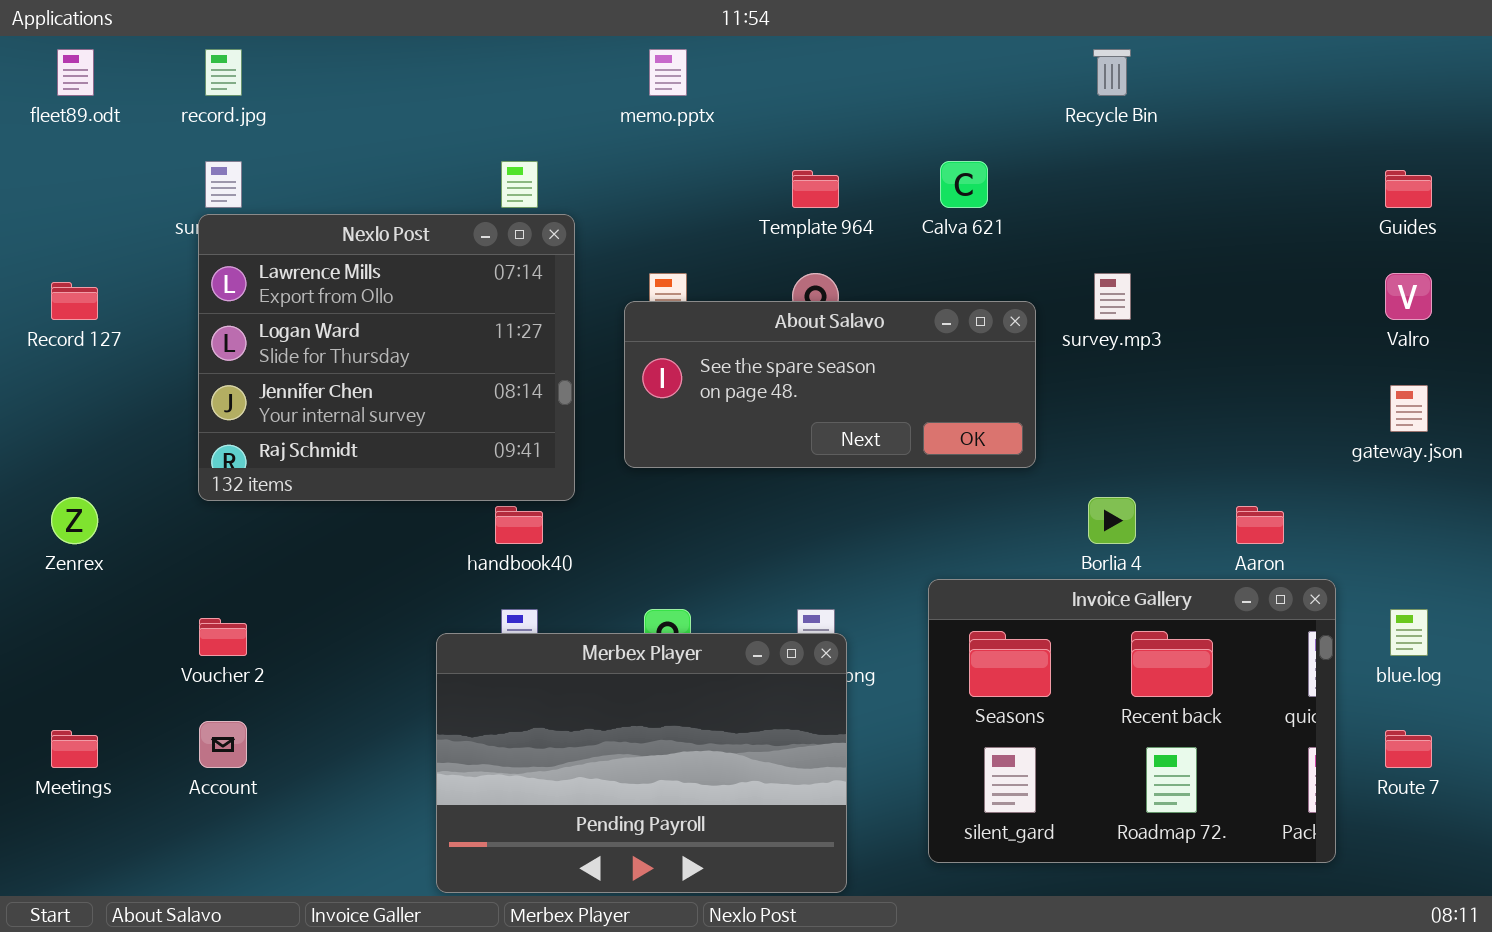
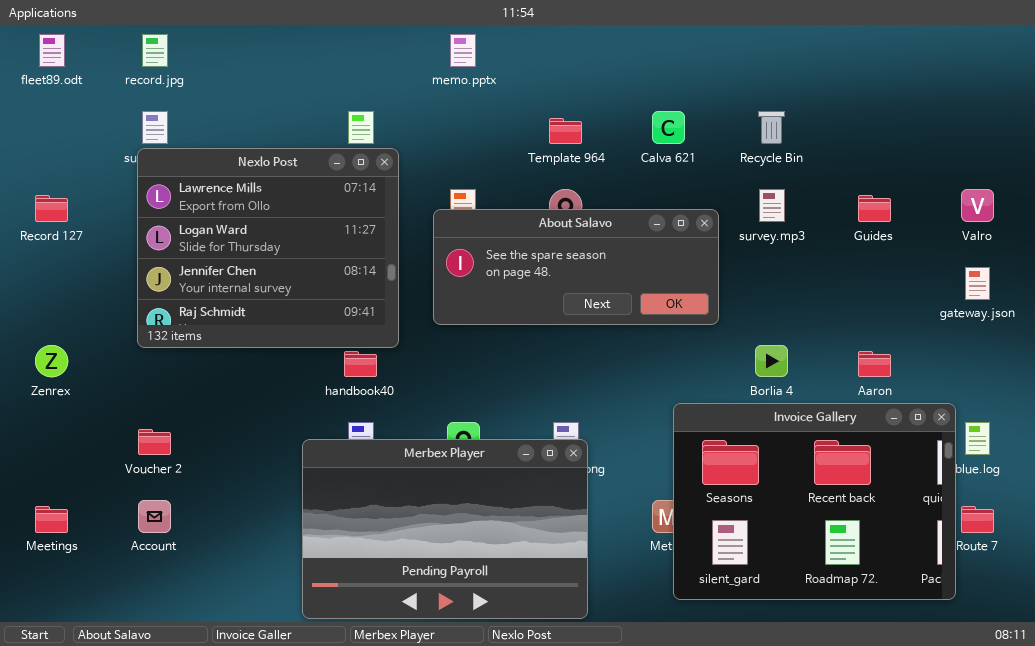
Recycle Bin: [1093,49,1131,96] -> [758,111,785,144], moved
Guides: [1385,170,1432,208] -> [858,195,891,222], moved
Invoice Gallery: [928,579,1336,863] -> [673,403,956,600], moved

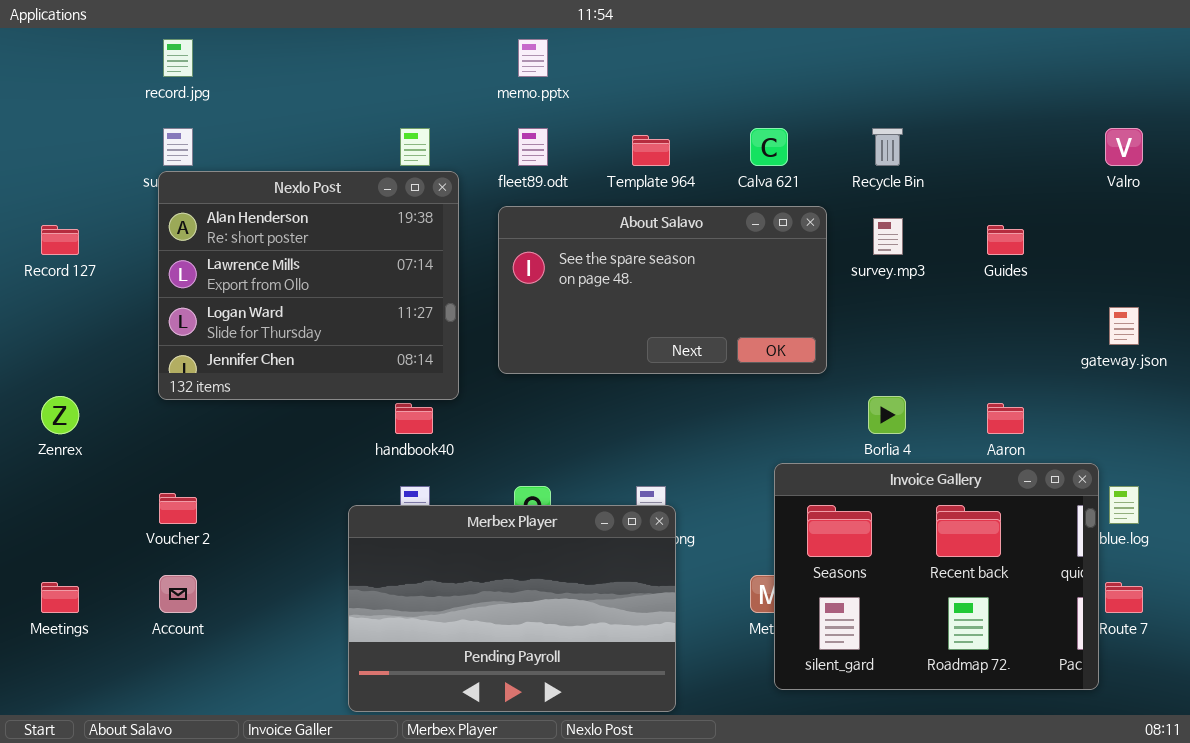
fleet89.odt: [39,34,65,67] -> [518,128,548,166], moved
Nexlo Post: [137,148,399,348] -> [158,171,459,400], scrolled up 1 row
Valro: [961,189,994,222] -> [1105,128,1143,166], moved
About Salavo: [433,209,719,325] -> [498,206,827,374], resized

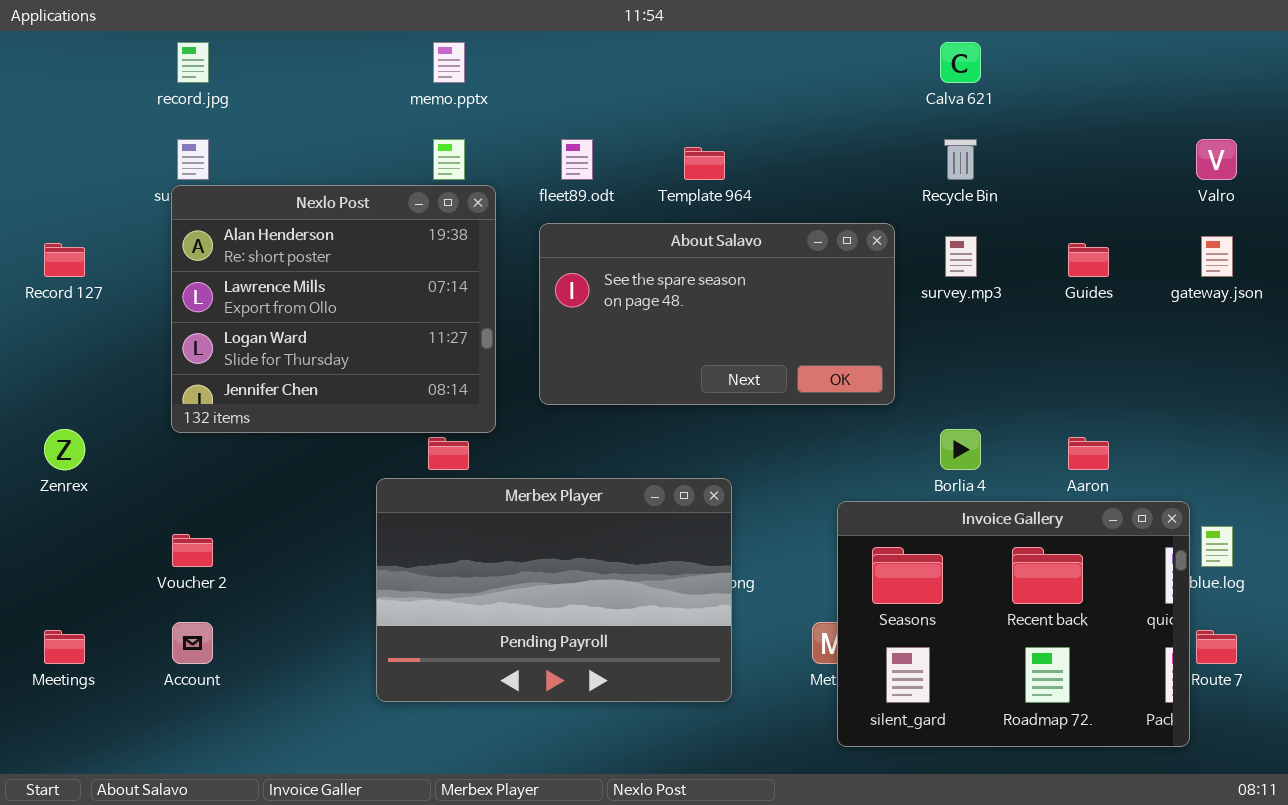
memo.pptx: [518,39,548,77] -> [433,42,465,83], moved
Calva 621: [750,128,788,166] -> [940,42,981,83], moved
gateway.json: [1109,307,1139,345] -> [1201,236,1233,277], moved
Merbex Player: [348,505,676,712] -> [376,478,732,702], moved

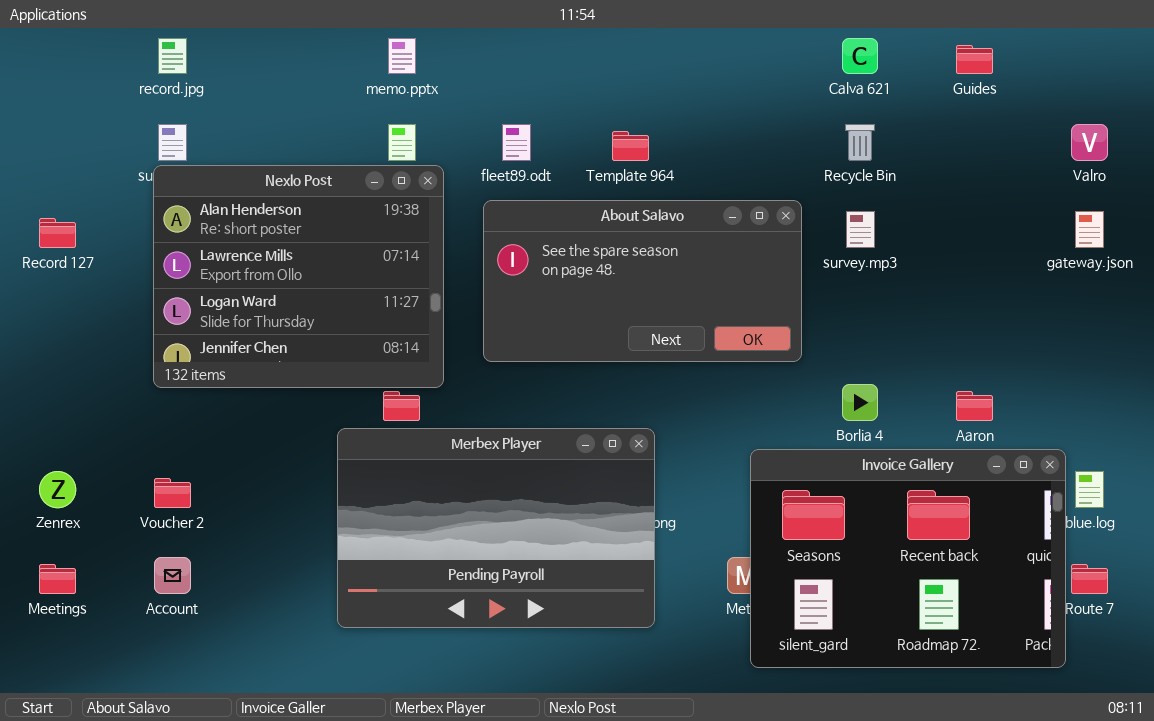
Guides: [1068,243,1109,277] -> [956,45,993,74], moved
Zenrex: [44,429,85,470] -> [39,471,76,508], moved

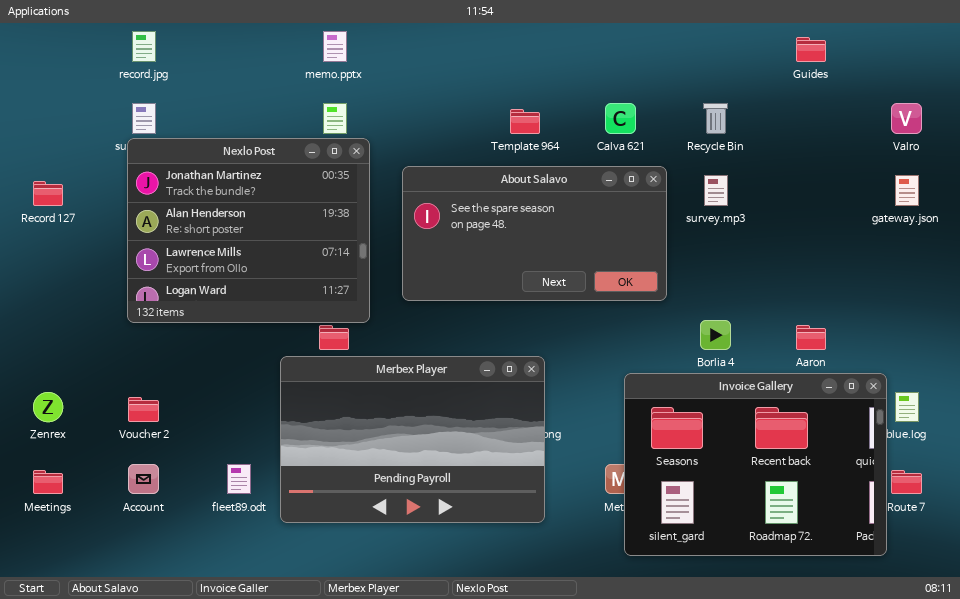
Calva 621: [842,38,878,74] -> [605,103,636,134], moved
fleet89.odt: [502,124,531,161] -> [227,464,251,494], moved
Nexlo Post: [153,165,444,388] -> [127,138,370,323], scrolled up 1 row

